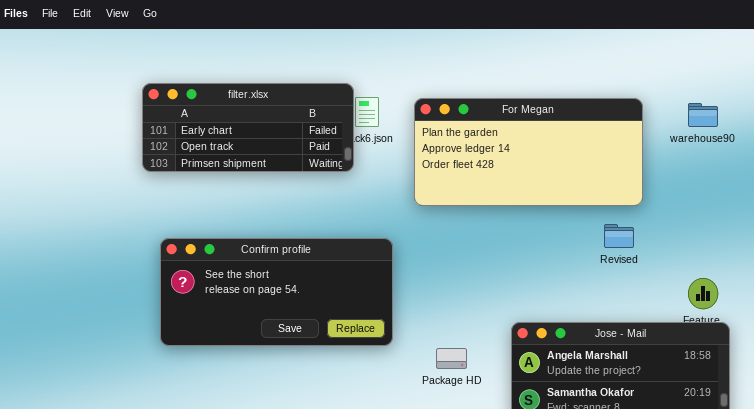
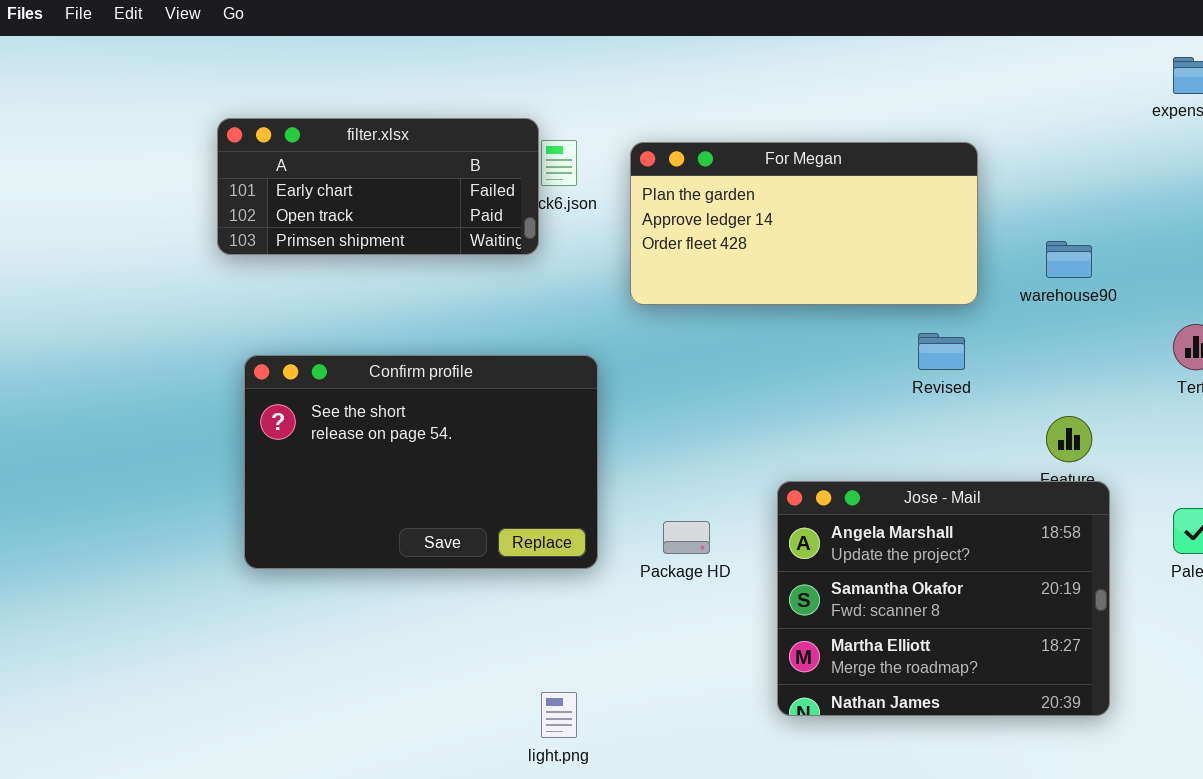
warehouse90: [688,103,718,127] -> [1046,241,1092,278], moved
Confirm profile: [160,238,393,346] -> [244,355,598,569], resized

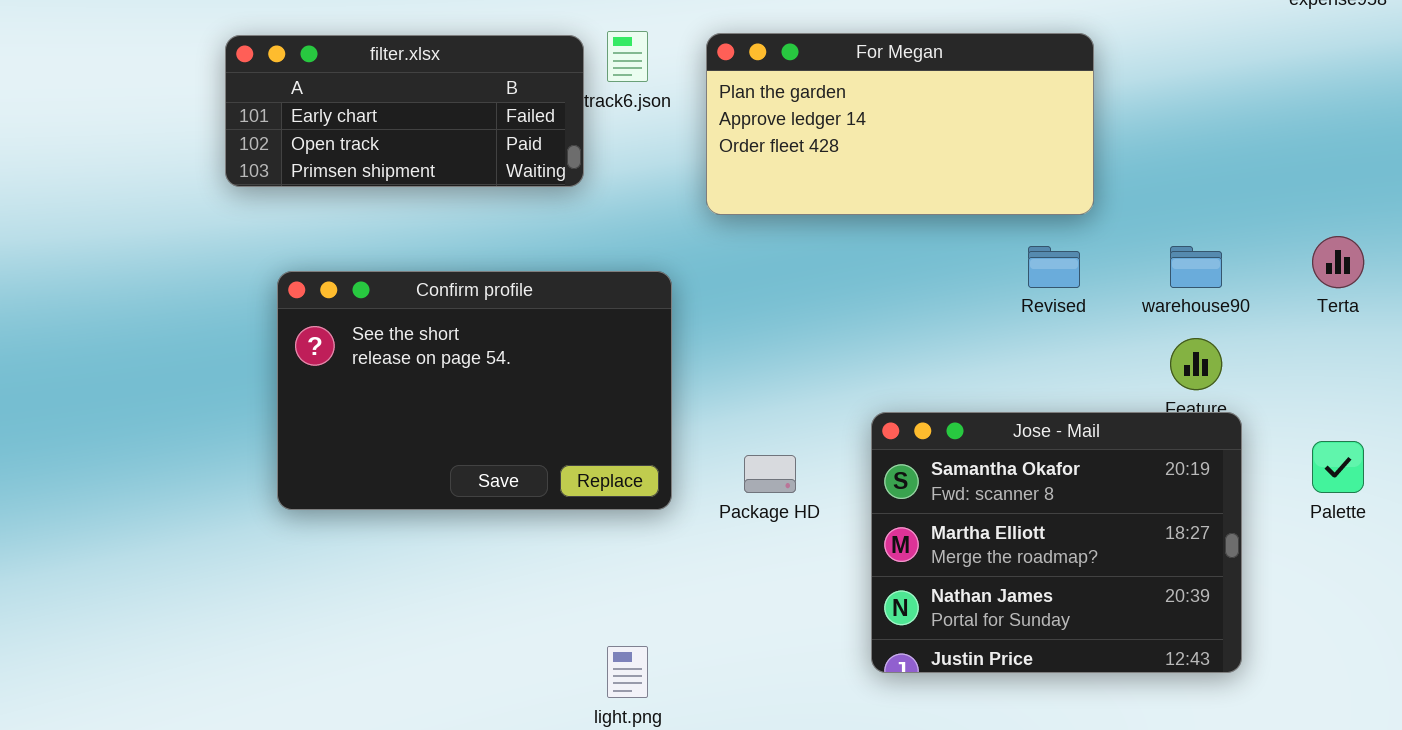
filter.xlsx: [217,118,539,255] -> [225,35,584,187], moved
warehouse90: [1046,241,1092,278] -> [1170,246,1222,288], moved
Jose - Mail: [777,481,1110,716] -> [871,412,1242,673], scrolled down 1 row

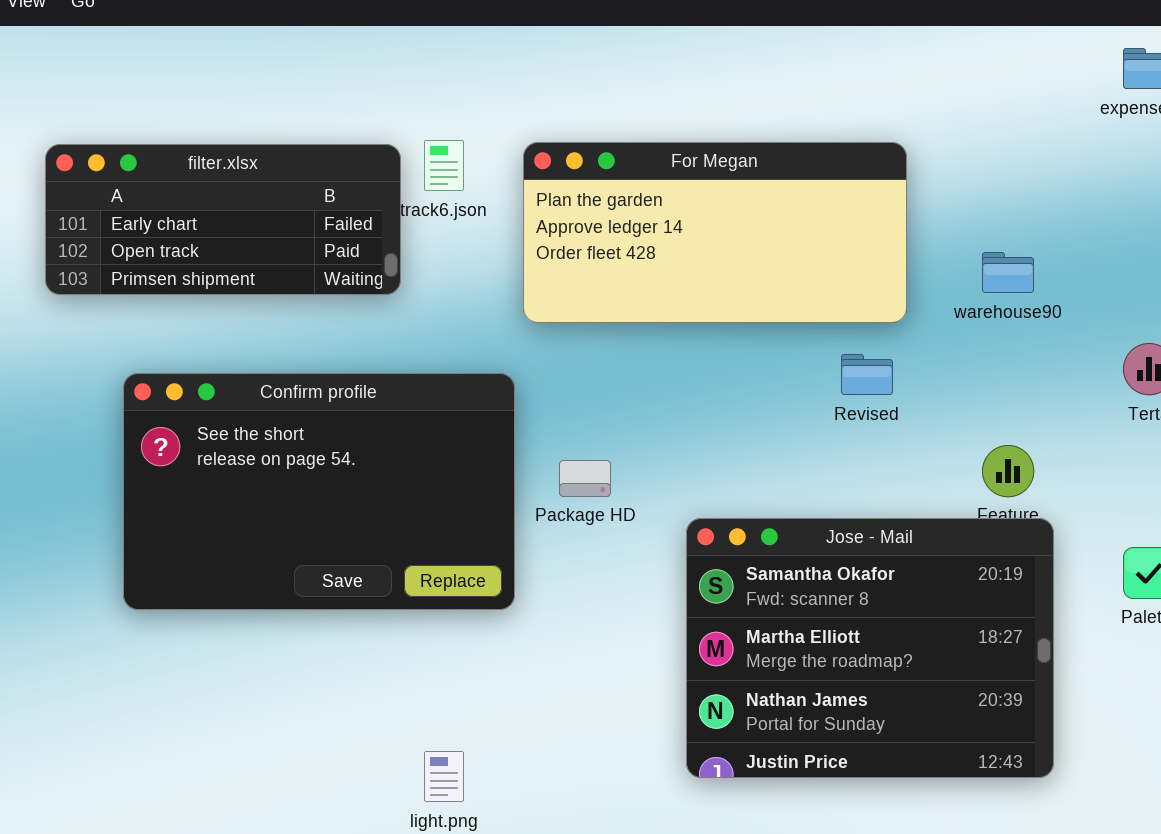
warehouse90: [1170,246,1222,288] -> [982,252,1034,293], moved
Confirm profile: [277,271,672,510] -> [123,373,515,610], moved
Package HD: [744,455,796,493] -> [559,460,611,497], moved

